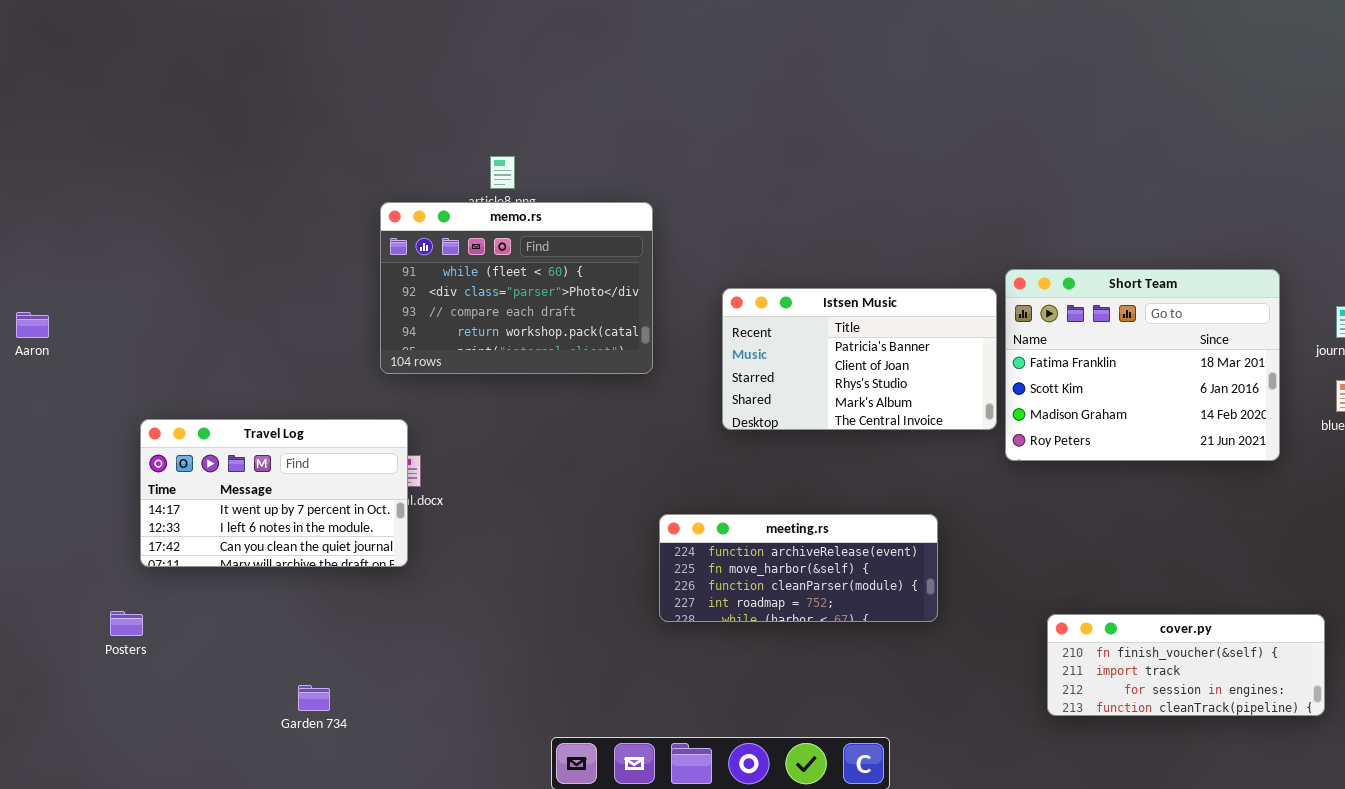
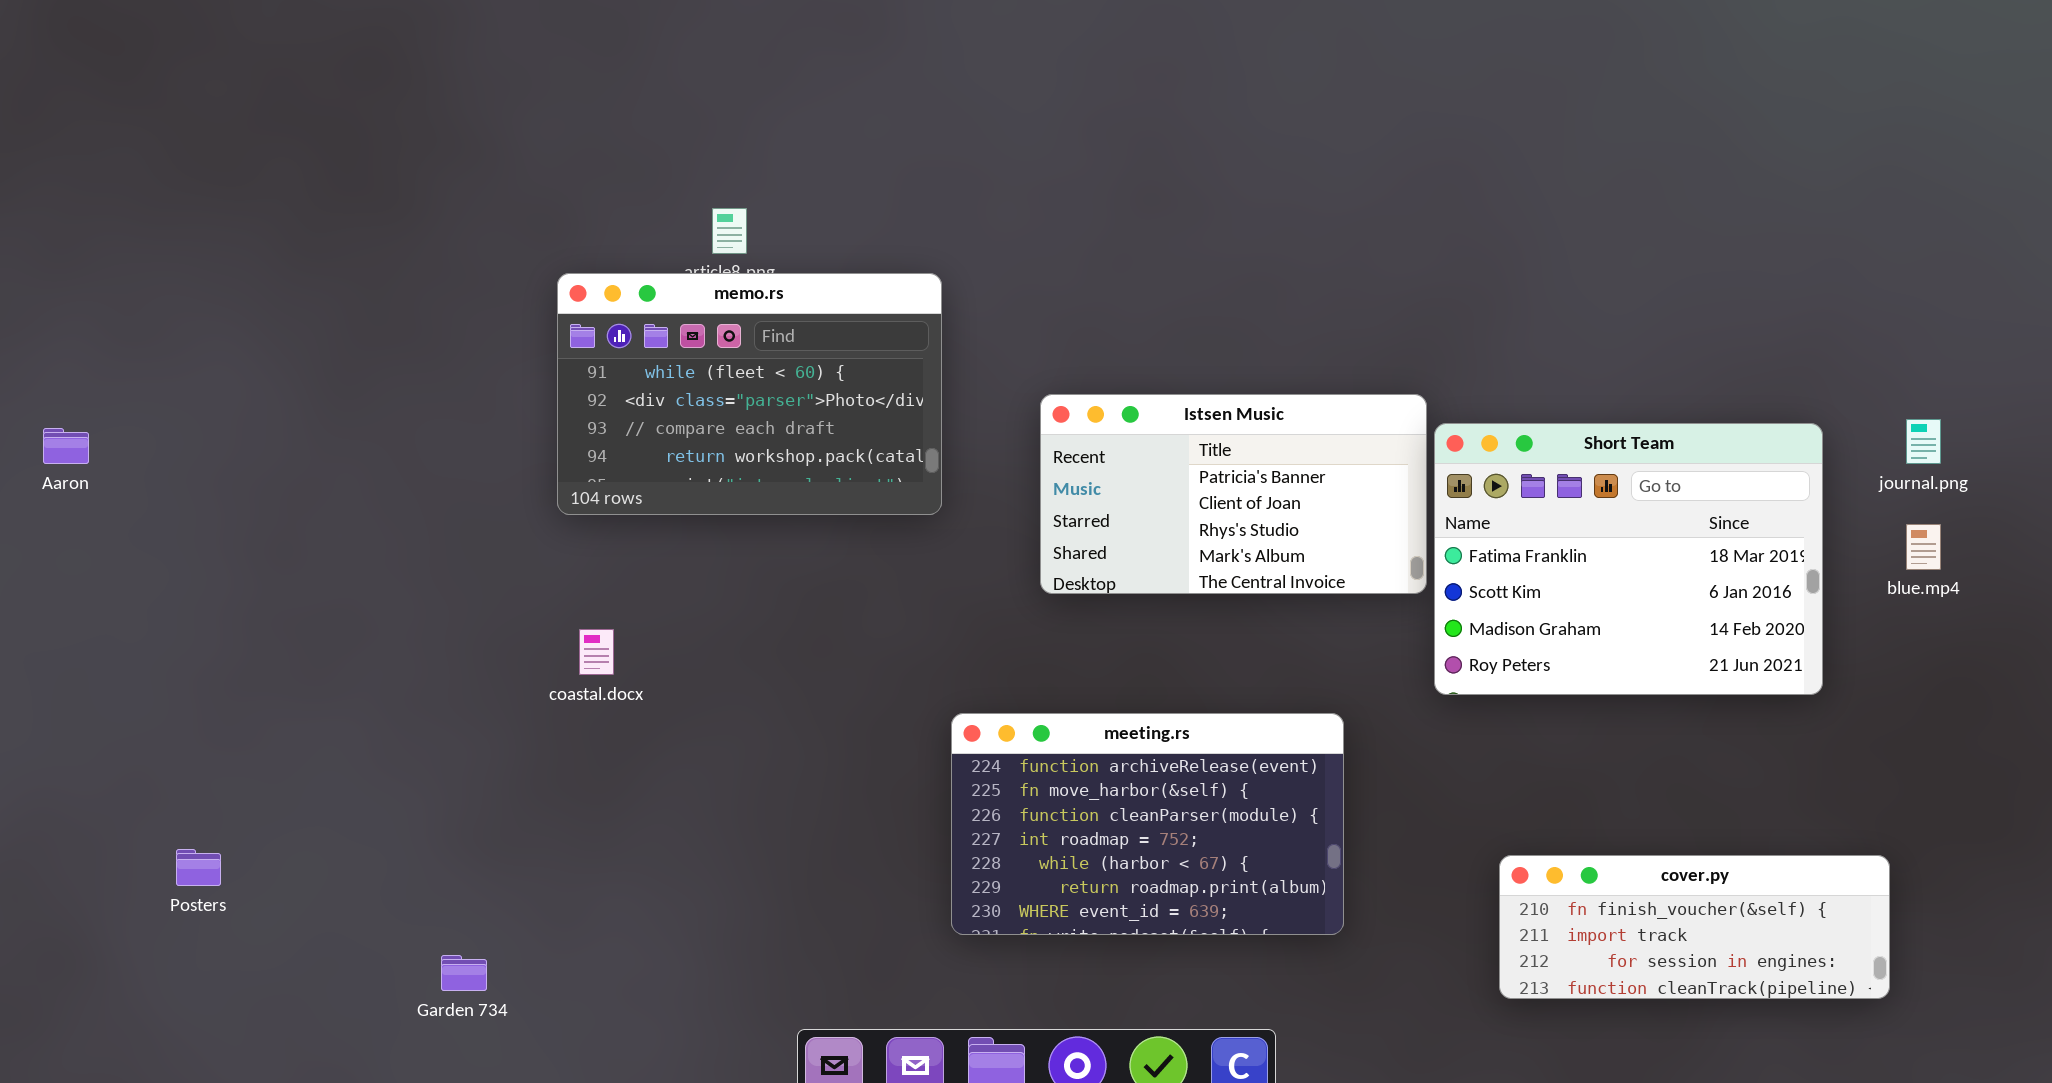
Short Team: [1005,269,1280,461] -> [1434,423,1823,695], moved
Travel Log: [140,419,408,567] -> none, closed
meeting.rs: [659,514,938,622] -> [951,713,1344,935], resized

